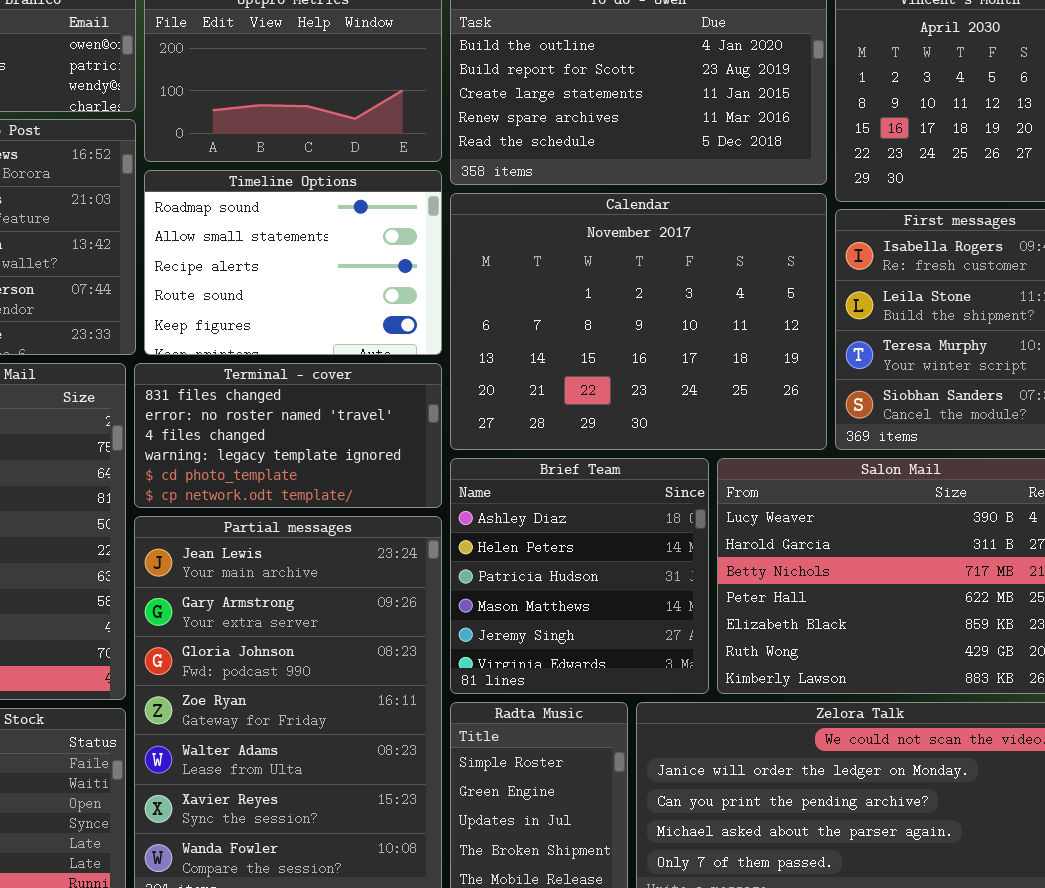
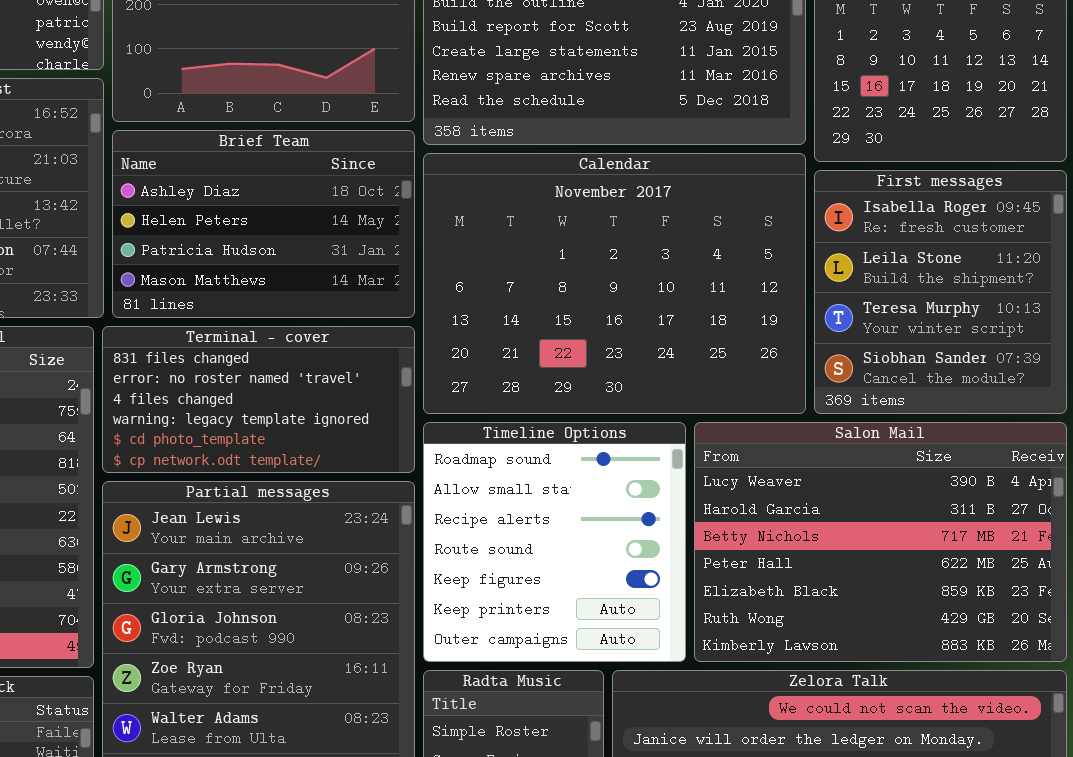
Timeline Options: [144,170,442,355] -> [423,422,686,662], moved, resized
Brief Team: [450,458,709,694] -> [112,130,415,318], moved, resized

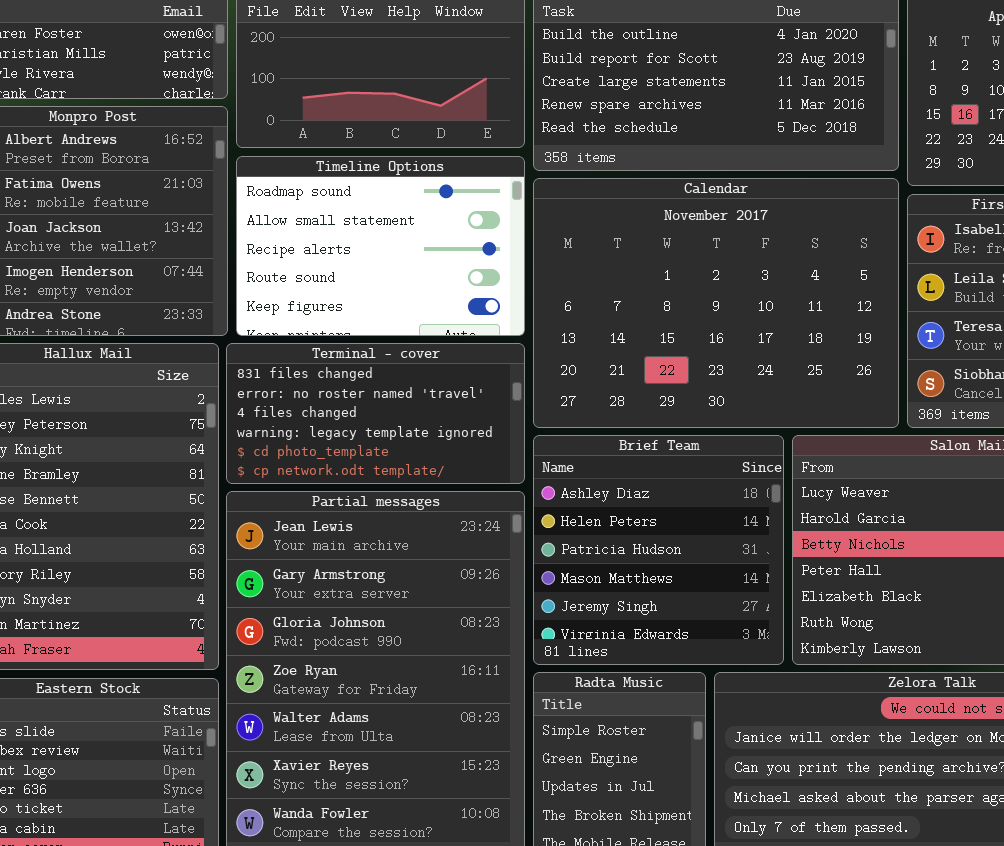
Brief Team: [112,130,415,318] -> [533,435,784,665], moved, resized
Timeline Options: [423,422,686,662] -> [236,156,525,336], moved, resized

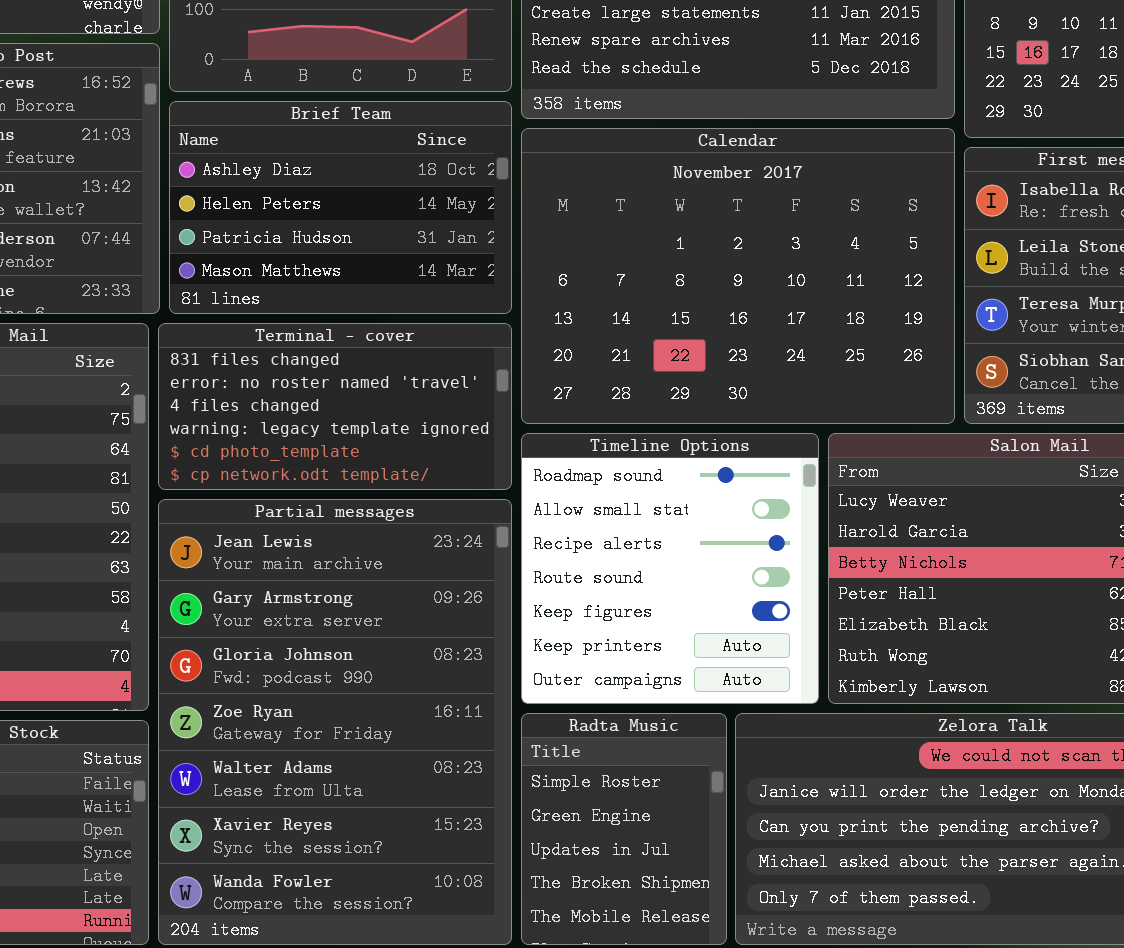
Timeline Options: [236,156,525,336] -> [521,433,819,704], moved, resized
Brief Team: [533,435,784,665] -> [169,101,512,314], moved, resized

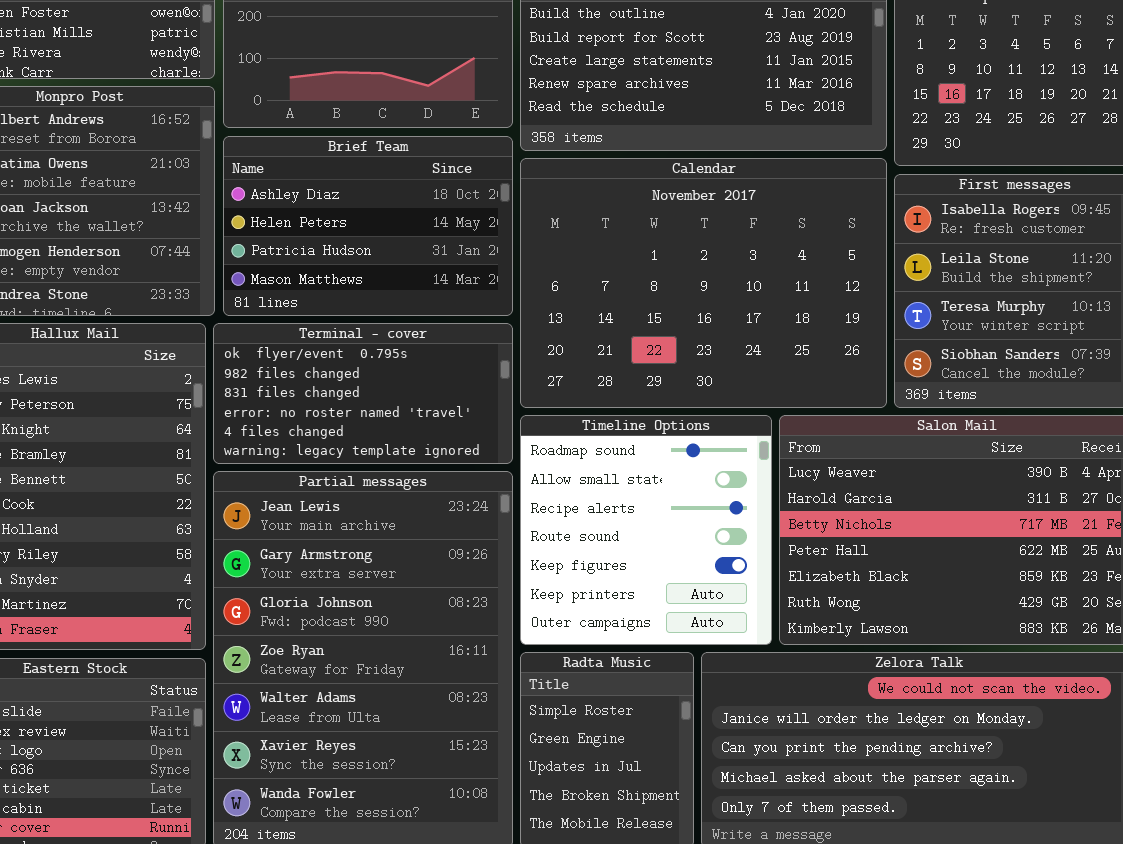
Terminal - cover: [158,323,512,490] -> [213,323,513,464], scrolled up 2 rows

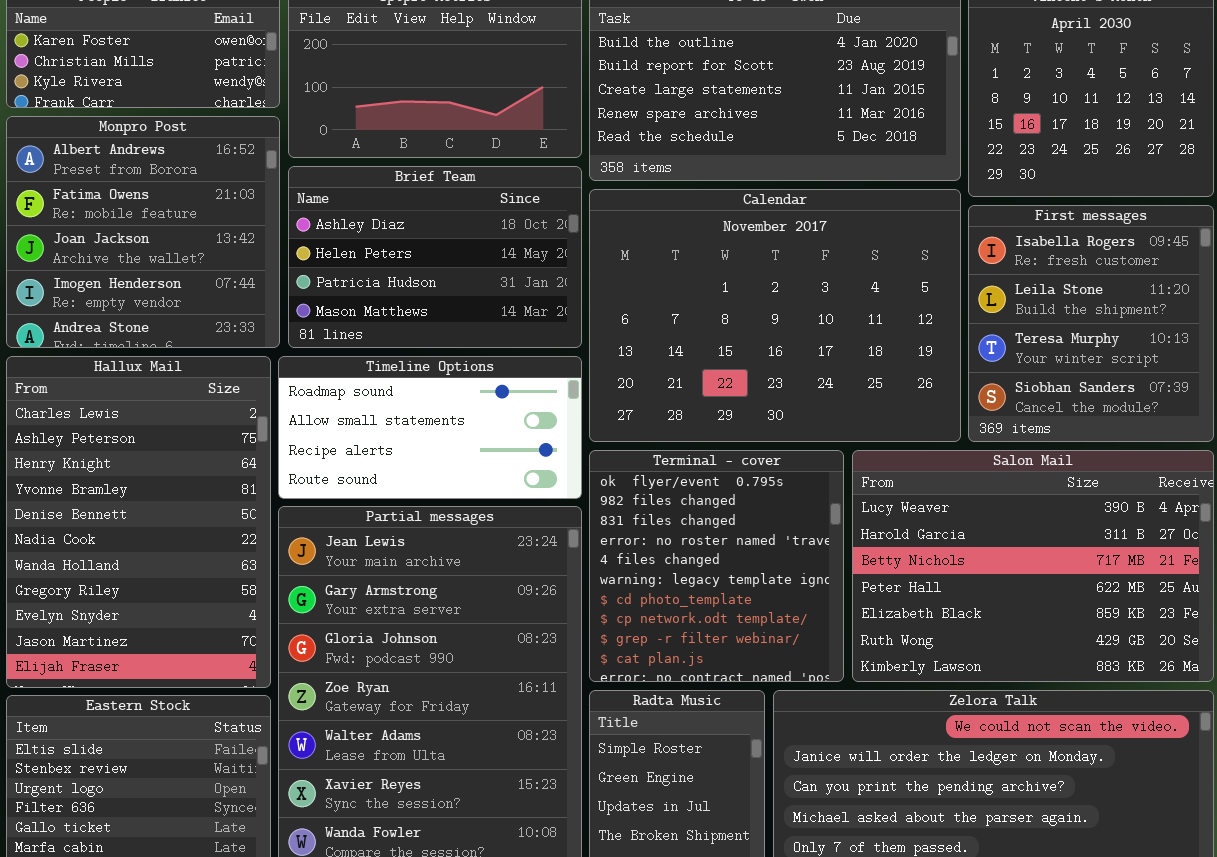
Terminal - cover: [213,323,513,464] -> [589,450,844,682], moved, resized
Timeline Options: [520,415,772,645] -> [278,356,582,499], moved, resized

